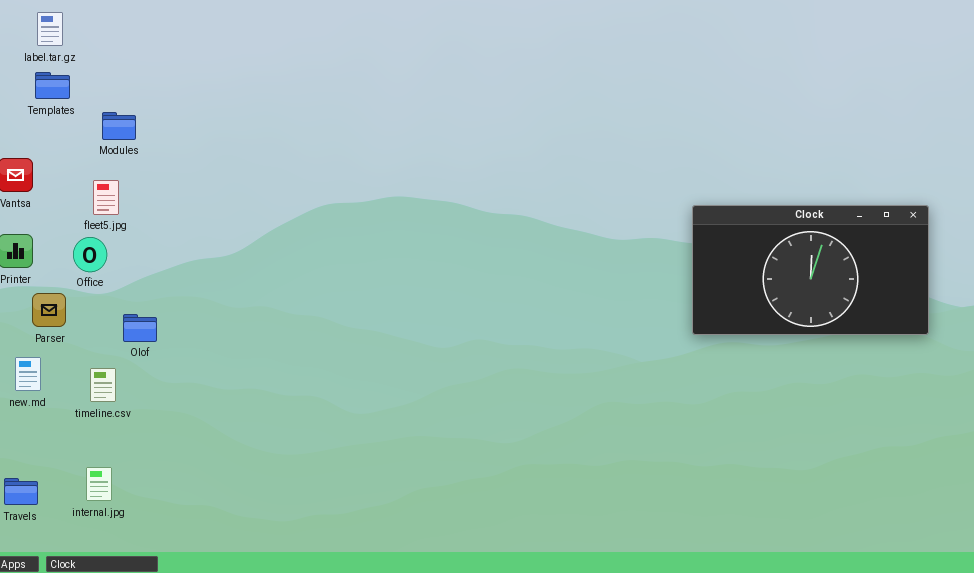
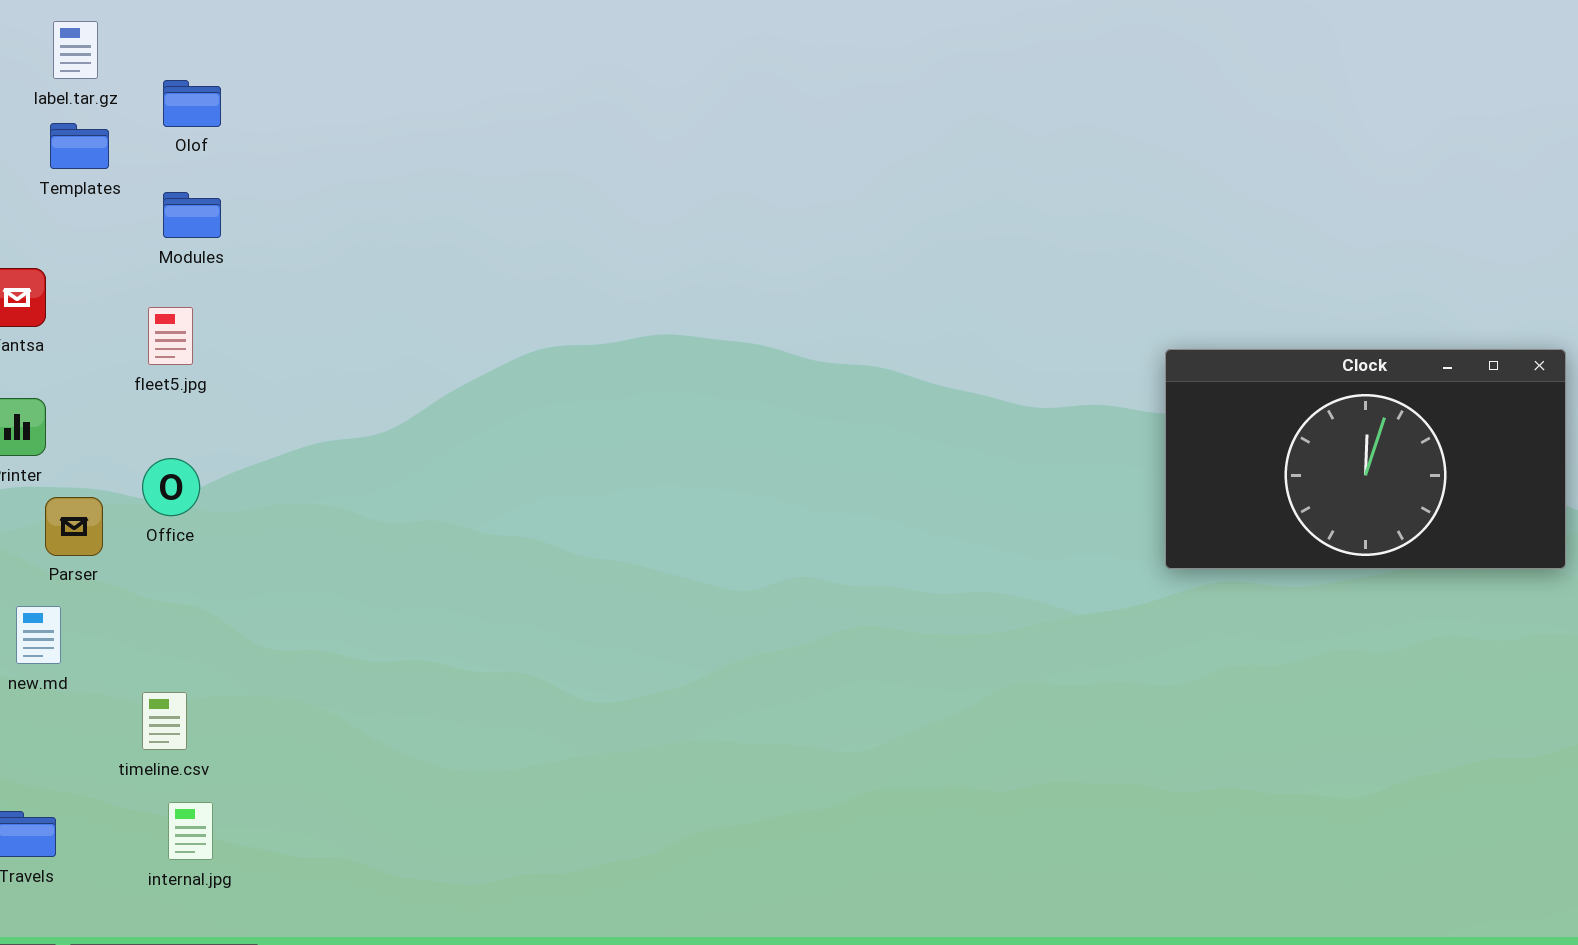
Office: [73,237,107,272] -> [142,458,200,516], moved
Olof: [123,314,157,342] -> [163,80,221,127], moved
timeline.csv: [90,368,116,402] -> [142,692,187,750], moved
internal.jpg: [86,467,112,501] -> [168,802,213,860], moved

